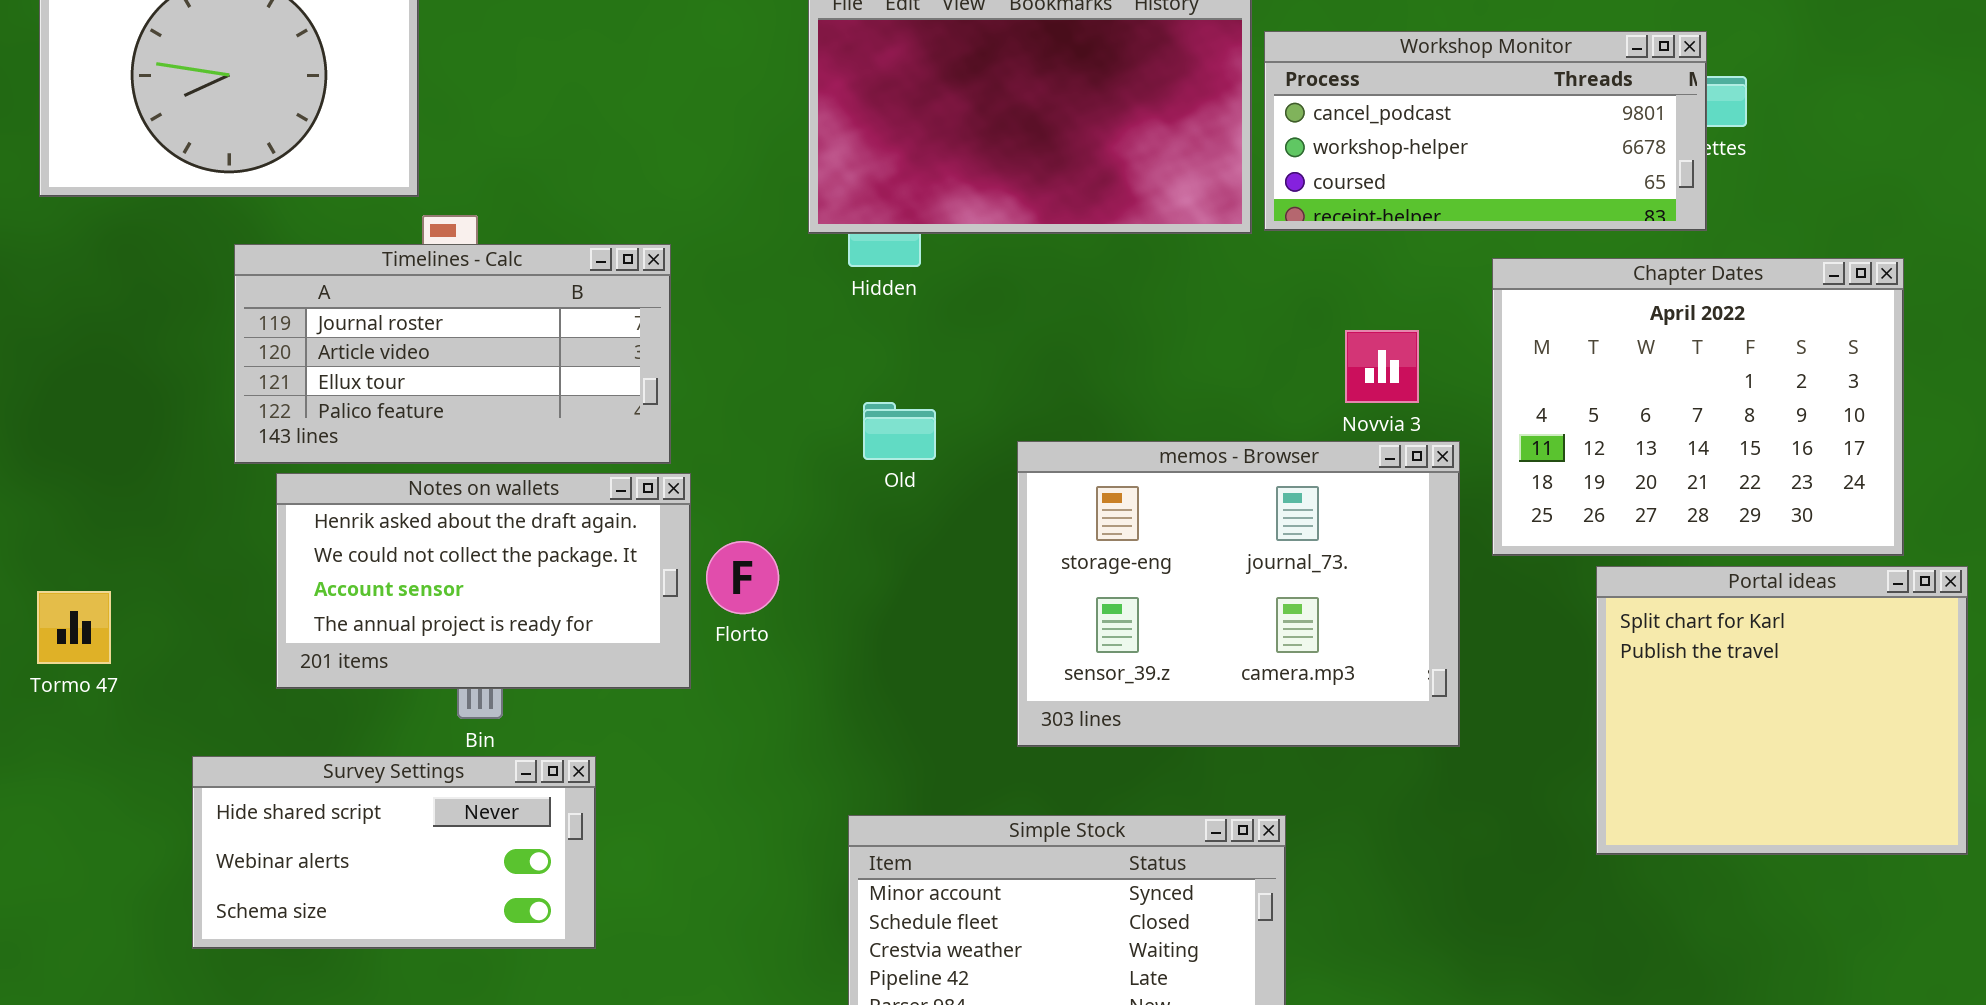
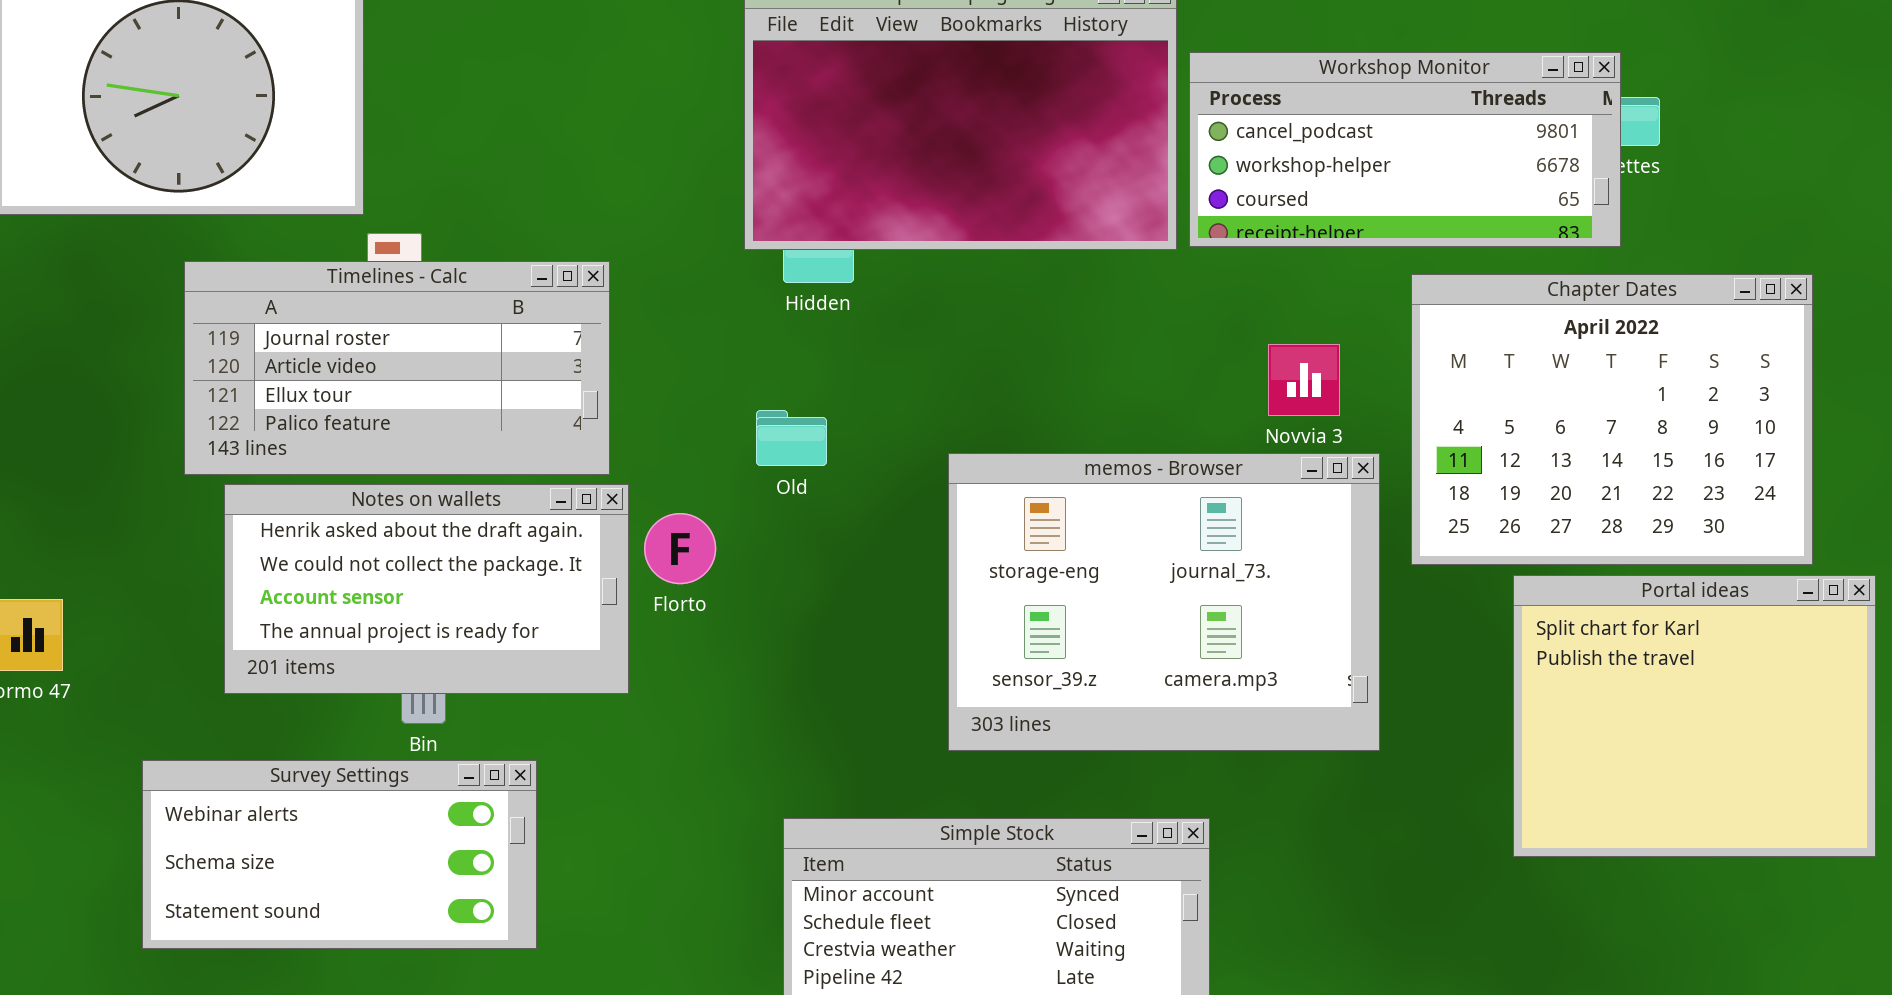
Old: [863,402,936,460] -> [756,410,827,466], moved
Florto: [706,541,779,614] -> [644,513,716,584], moved
Survey Settings: [192,756,596,949] -> [142,760,537,949], scrolled down 1 row

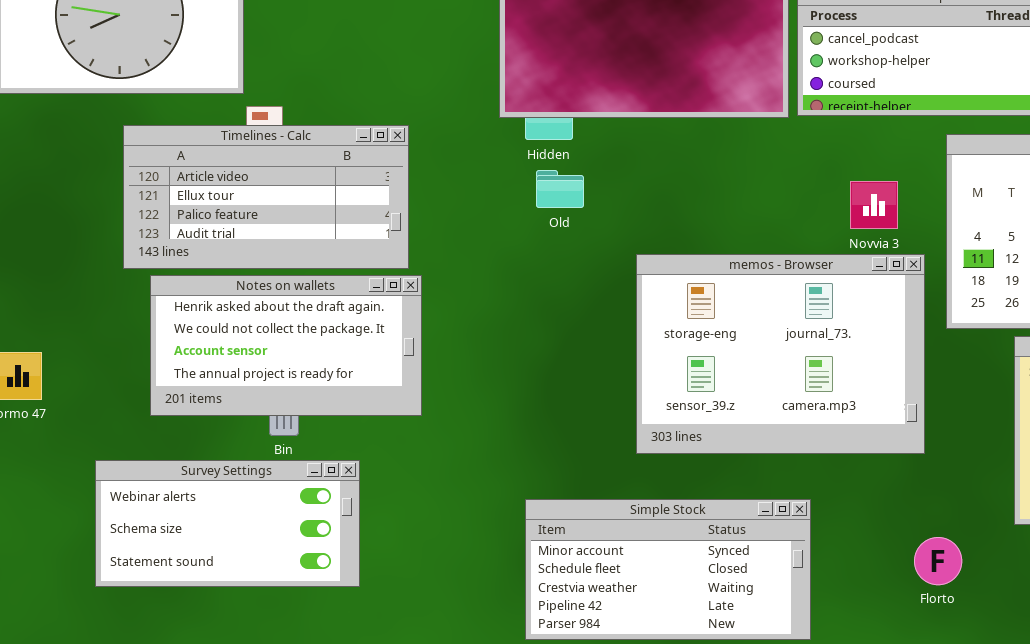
Timelines - Calc: [184,261,610,475] -> [123,125,409,269], scrolled down 1 row
Old: [756,410,827,466] -> [536,170,584,208], moved
Florto: [644,513,716,584] -> [914,537,962,585], moved

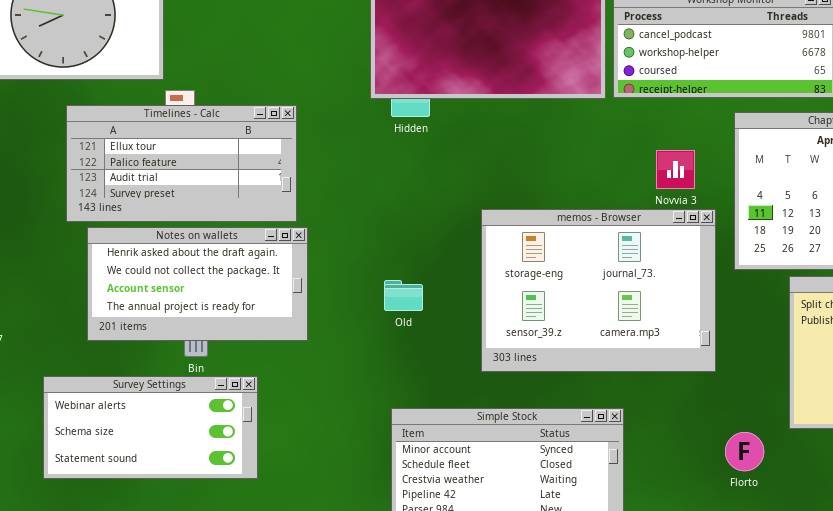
Timelines - Calc: [123,125,409,269] -> [66,105,297,222], scrolled down 1 row
Old: [536,170,584,208] -> [384,280,423,311], moved
Florto: [914,537,962,585] -> [725,432,764,471], moved

